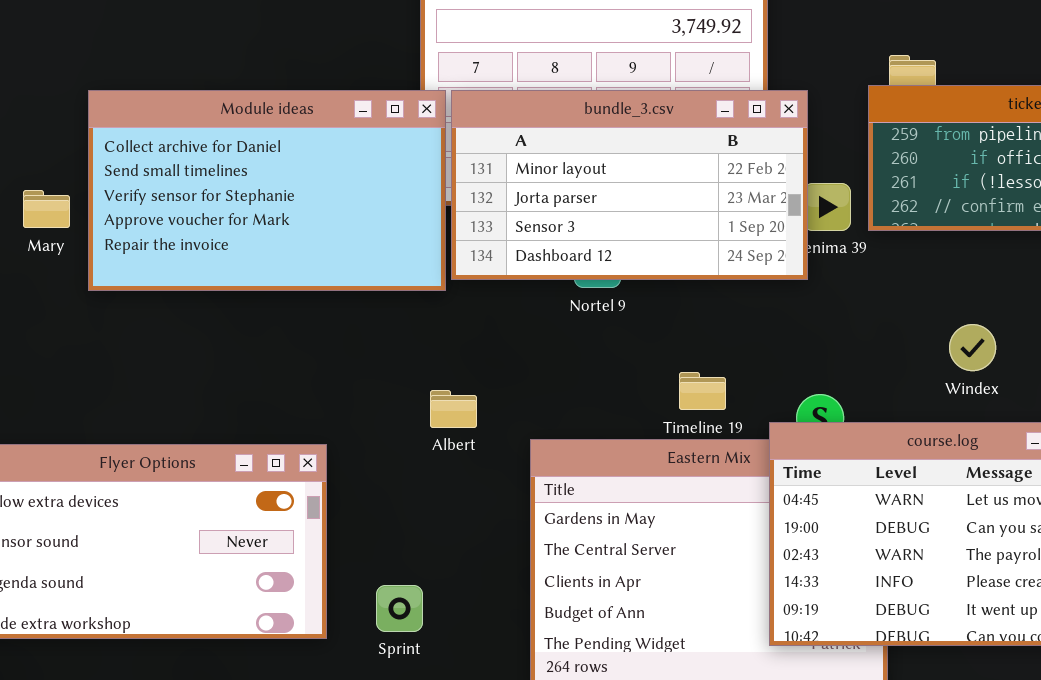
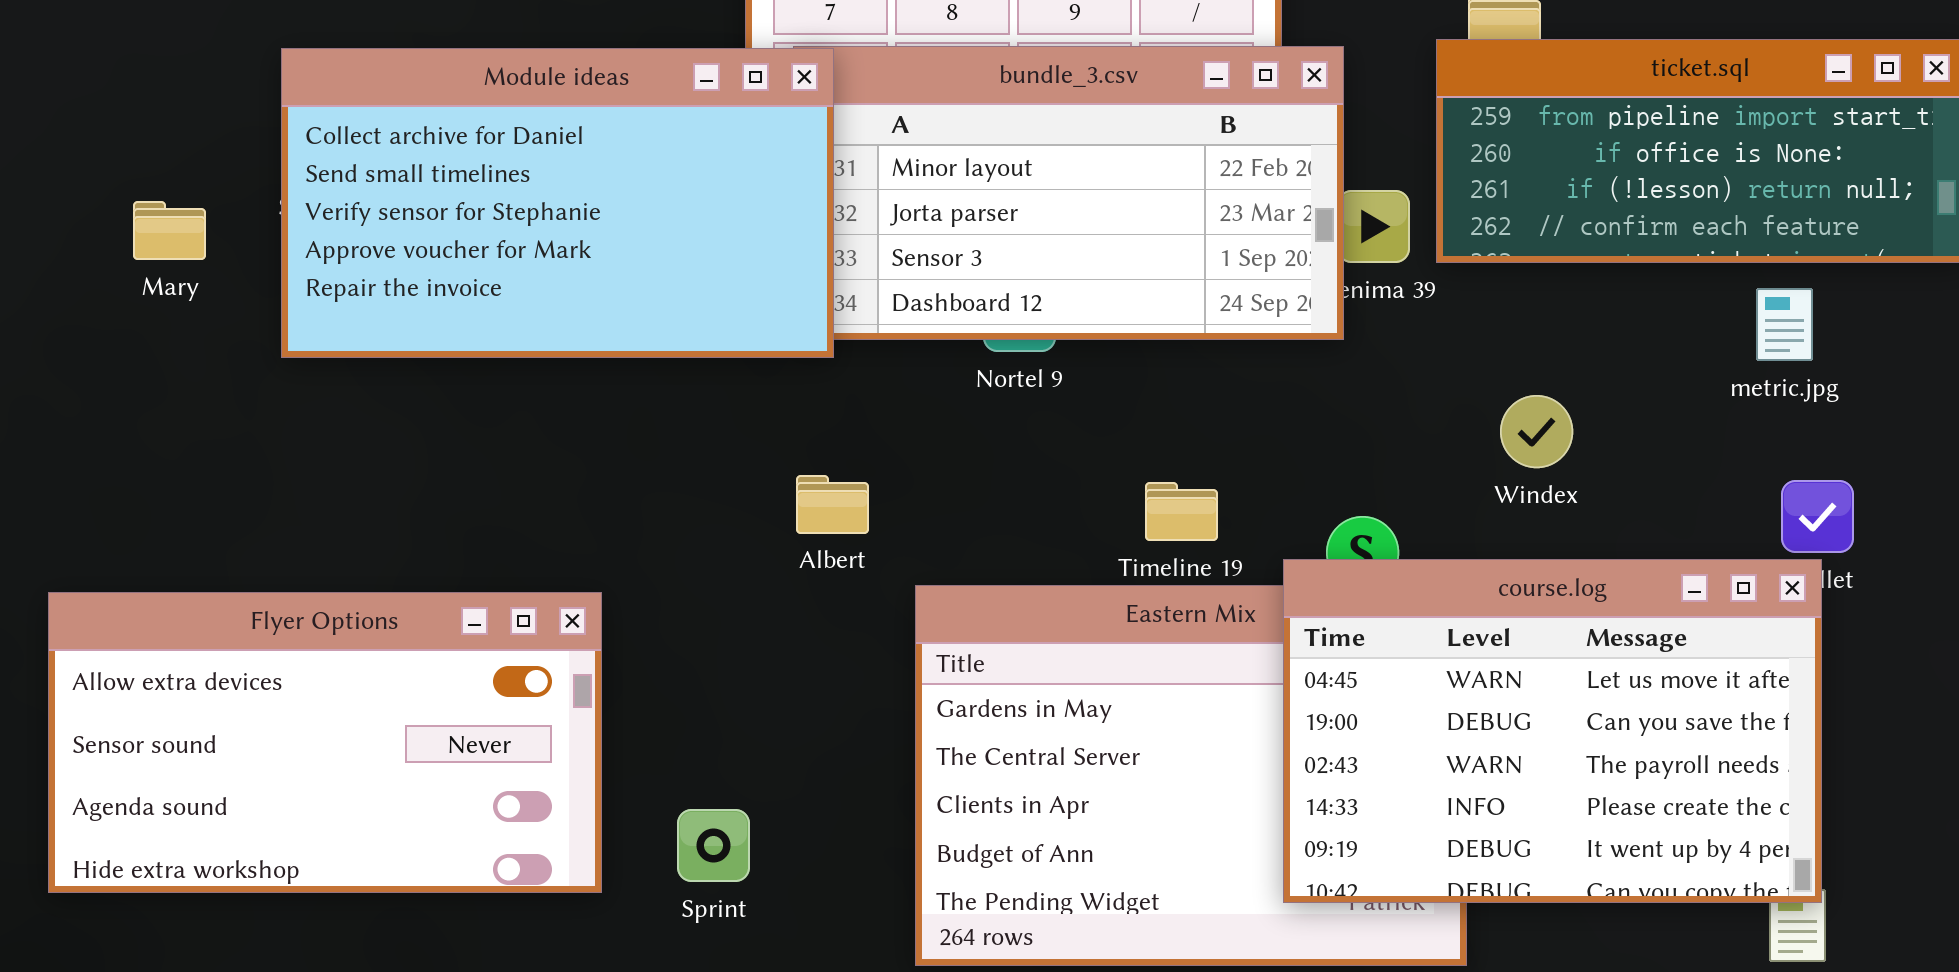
Module ideas: [88,90,446,291] -> [281,48,834,358], moved
Windex: [949,324,996,371] -> [1500,395,1573,468], moved
Albert: [430,390,477,428] -> [796,475,869,534], moved

